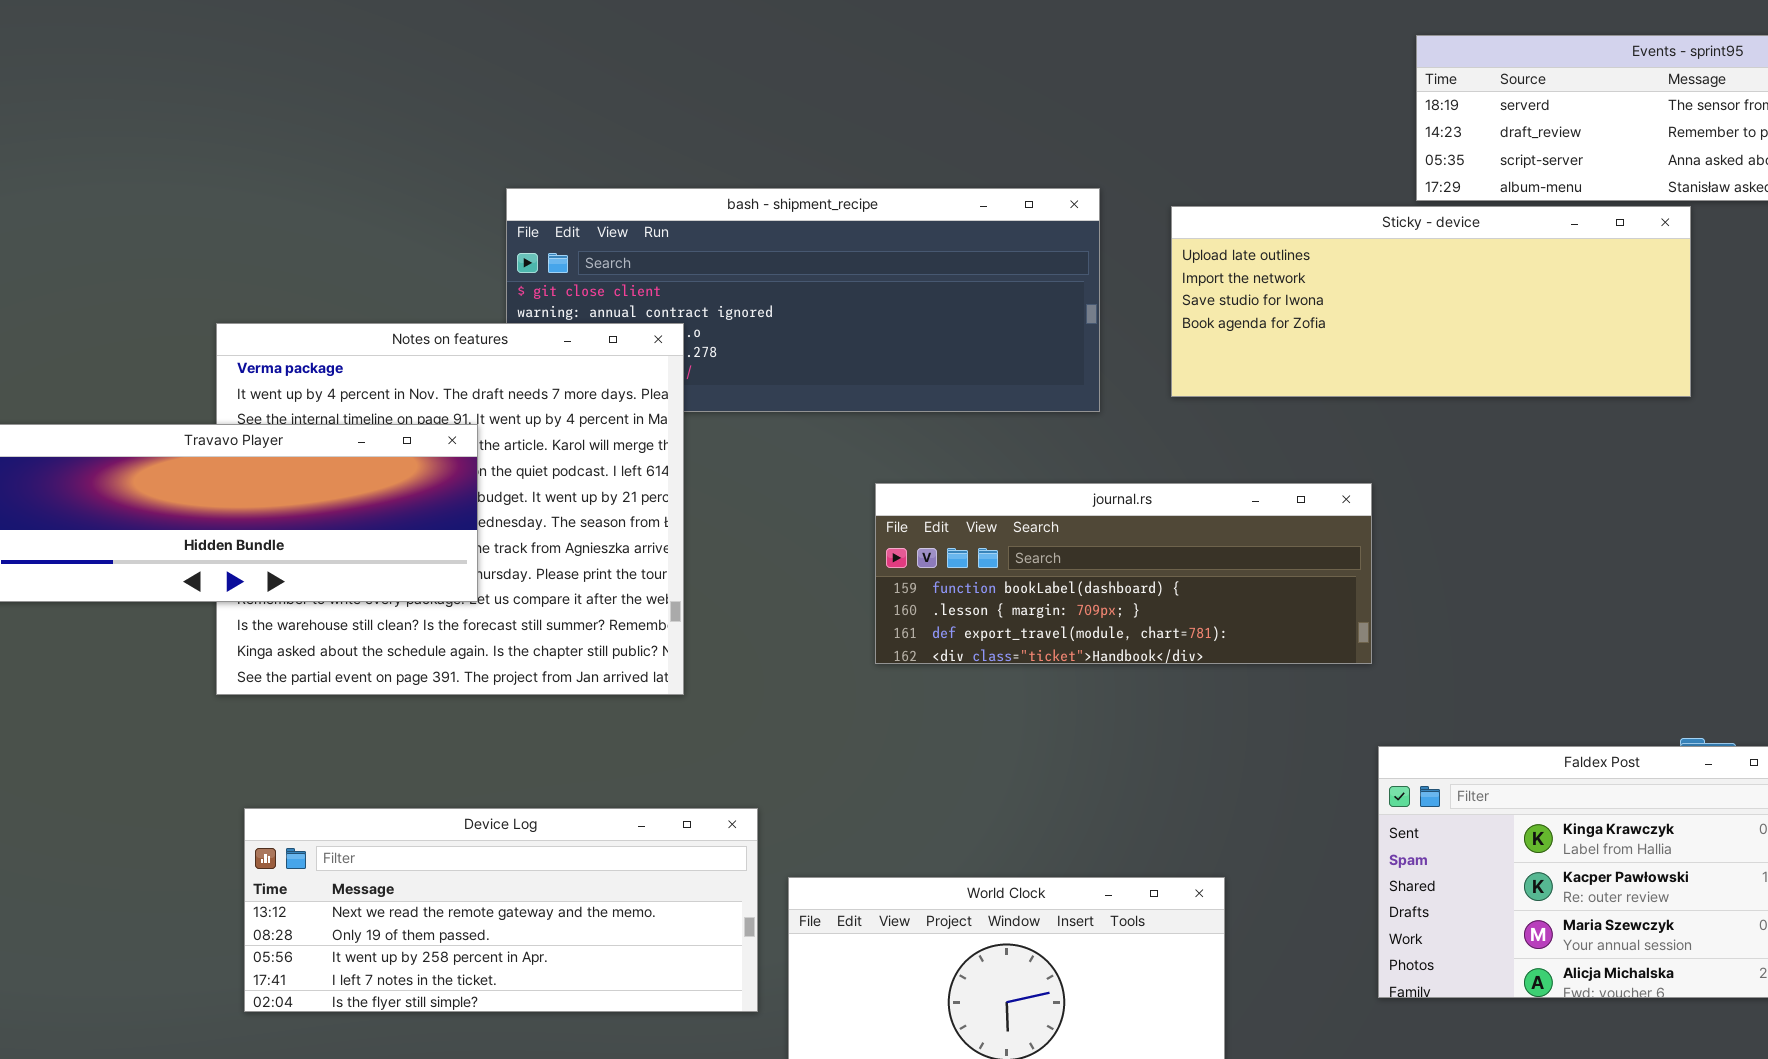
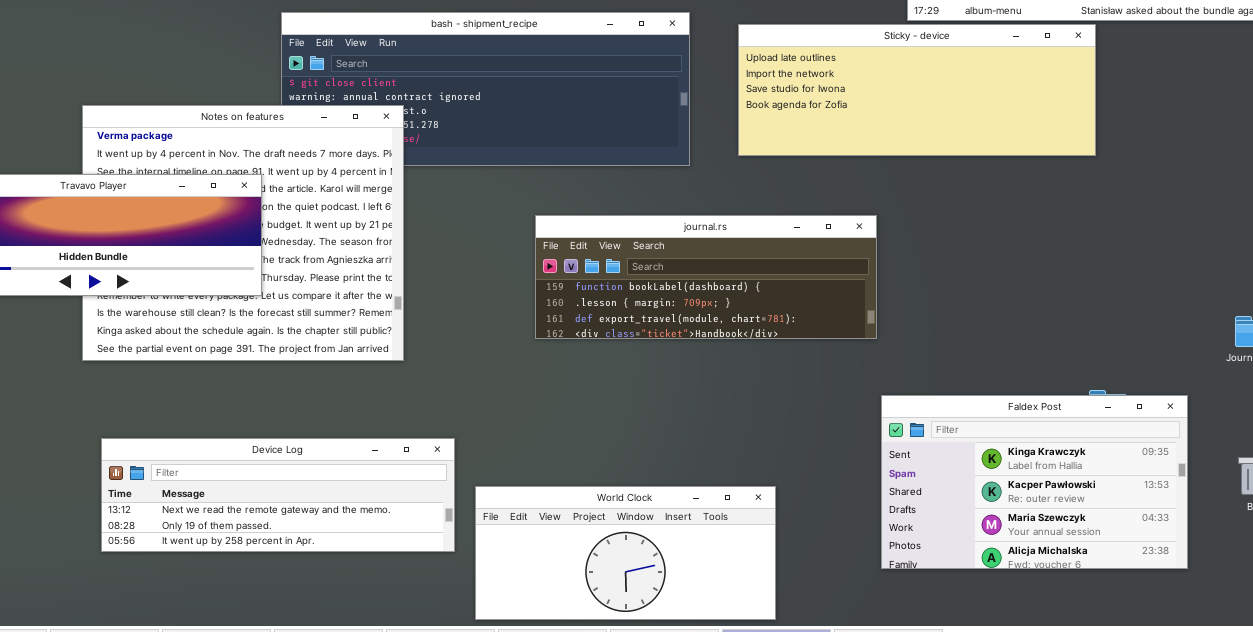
Device Log: [244,808,758,1012] -> [101,438,455,552], resized

